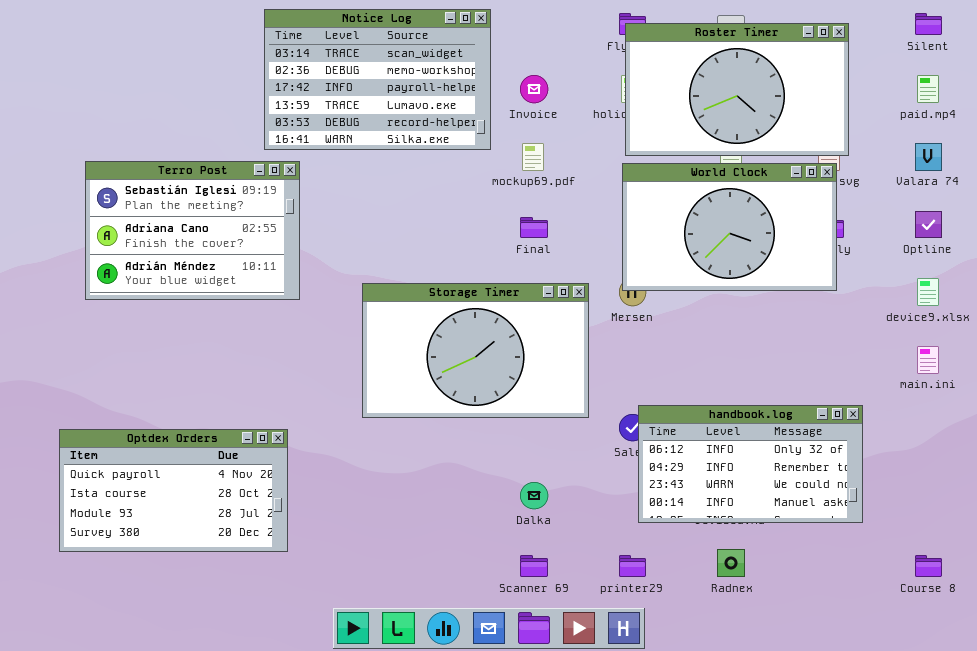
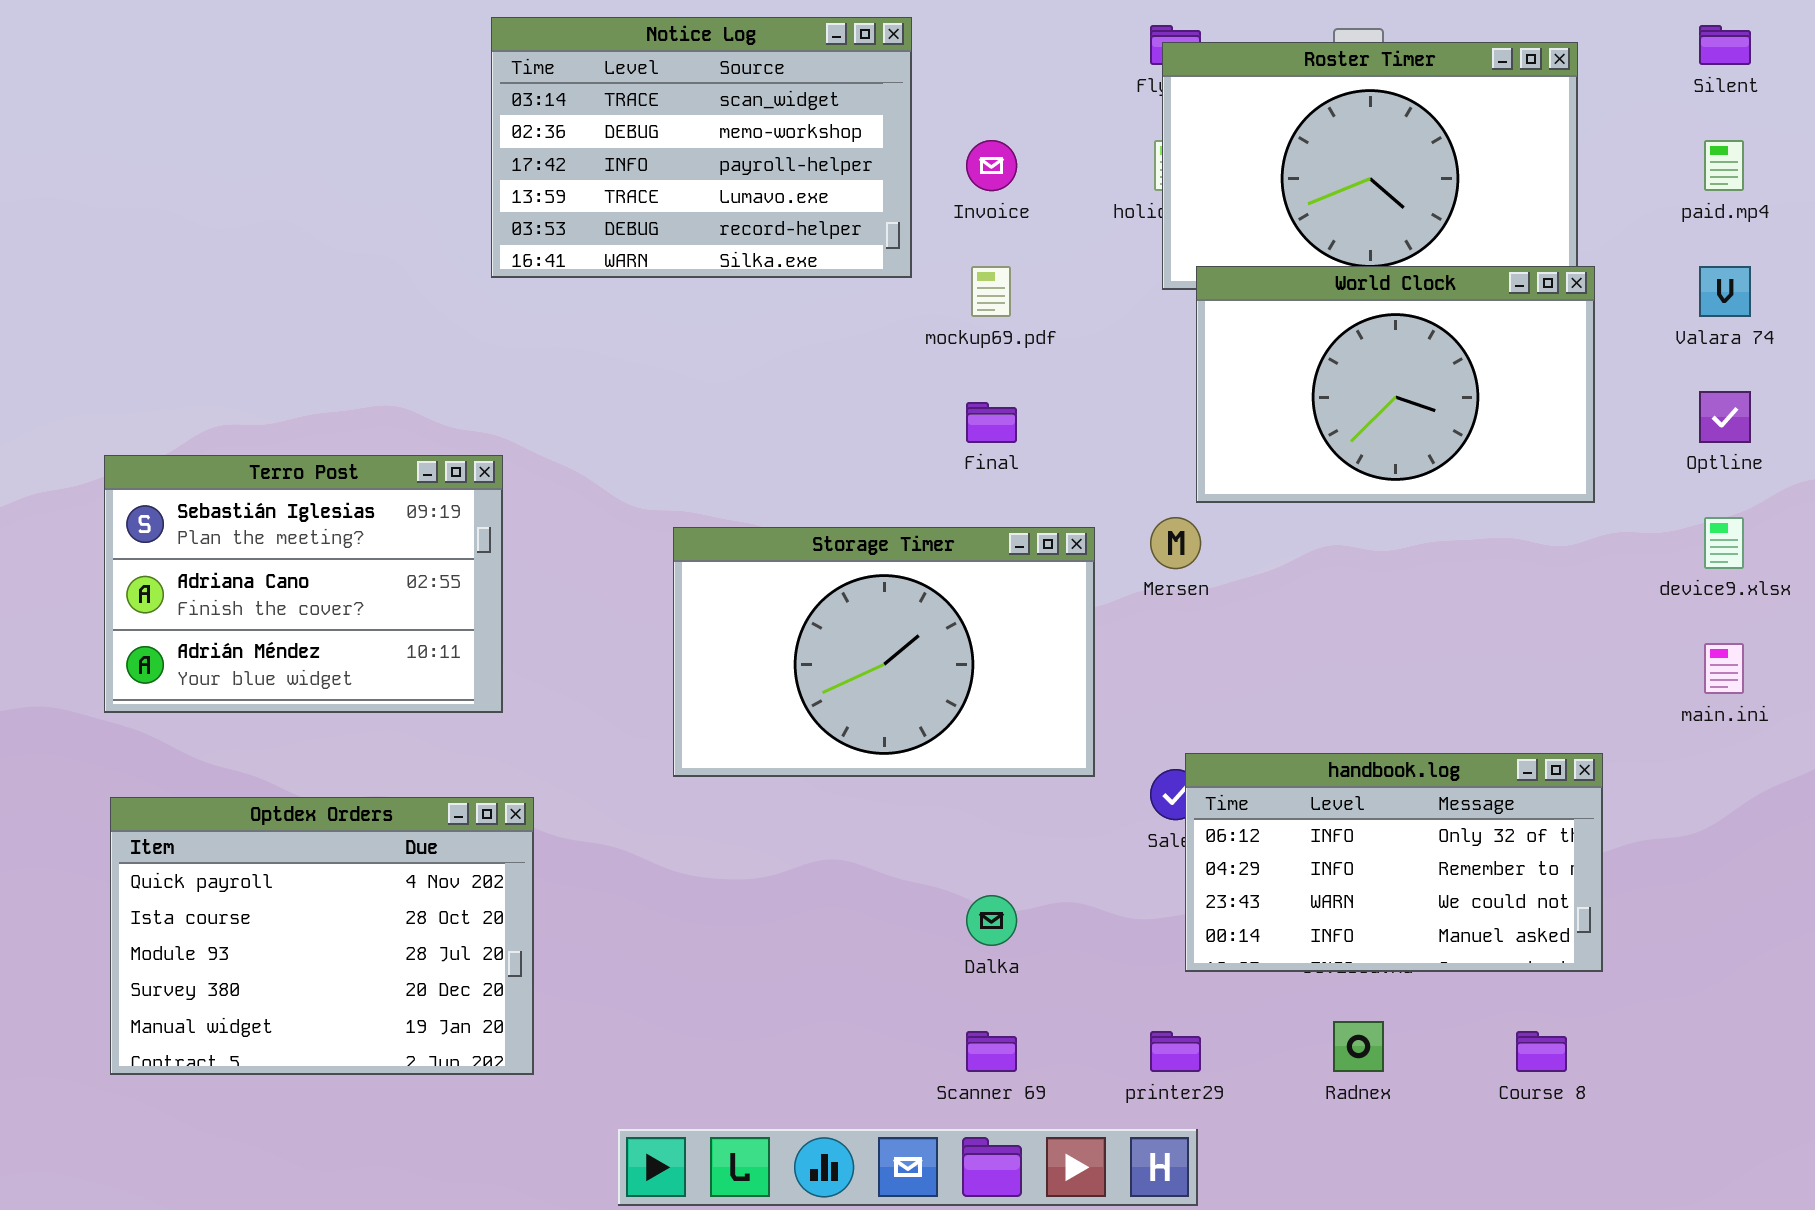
Terro Post: [85,161,300,300] -> [104,455,503,713], moved
World Clock: [622,163,837,291] -> [1196,266,1595,503], moved
Optdex Orders: [59,429,288,552] -> [110,797,534,1075], resized
Course 8: [915,555,942,577] -> [1516,1031,1567,1072], moved

